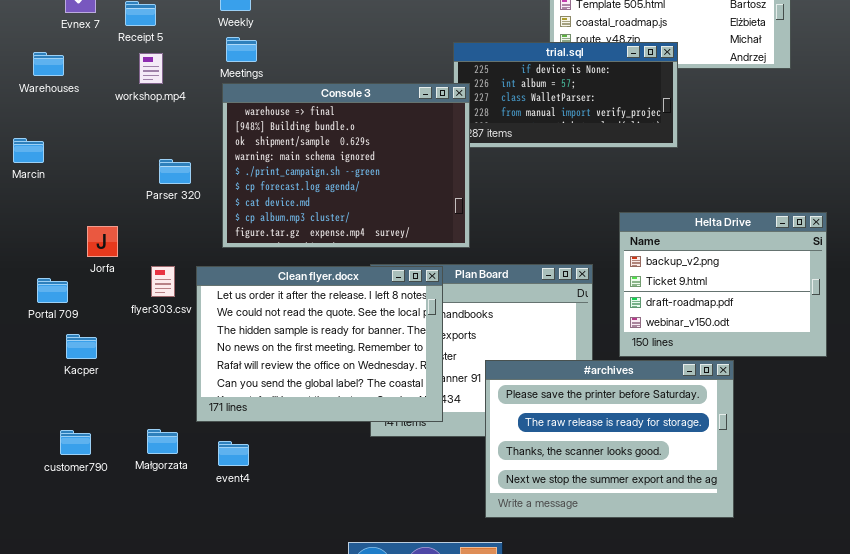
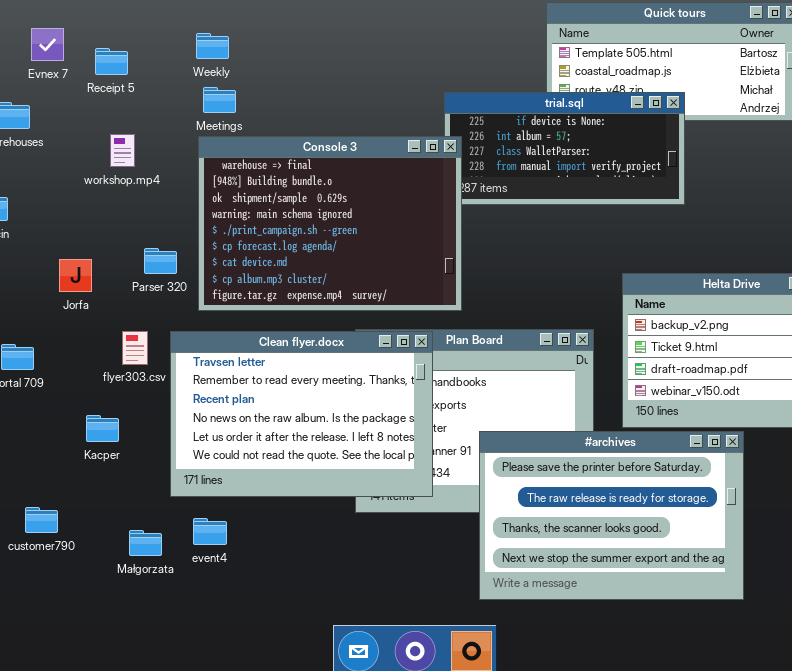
workshop.mp4: [139,53,163,84] -> [110,134,135,167], moved
Parser 320: [159,159,191,184] -> [144,248,177,274], moved
Jorfa: [87,226,118,257] -> [59,259,92,292], moved
Clean flyer.docx: [196,266,443,422] -> [170,331,433,497], scrolled up 4 rows
Kacper: [66,334,97,359] -> [86,415,119,442], moved
Małgorzata: [147,429,178,454] -> [129,530,162,556], moved

